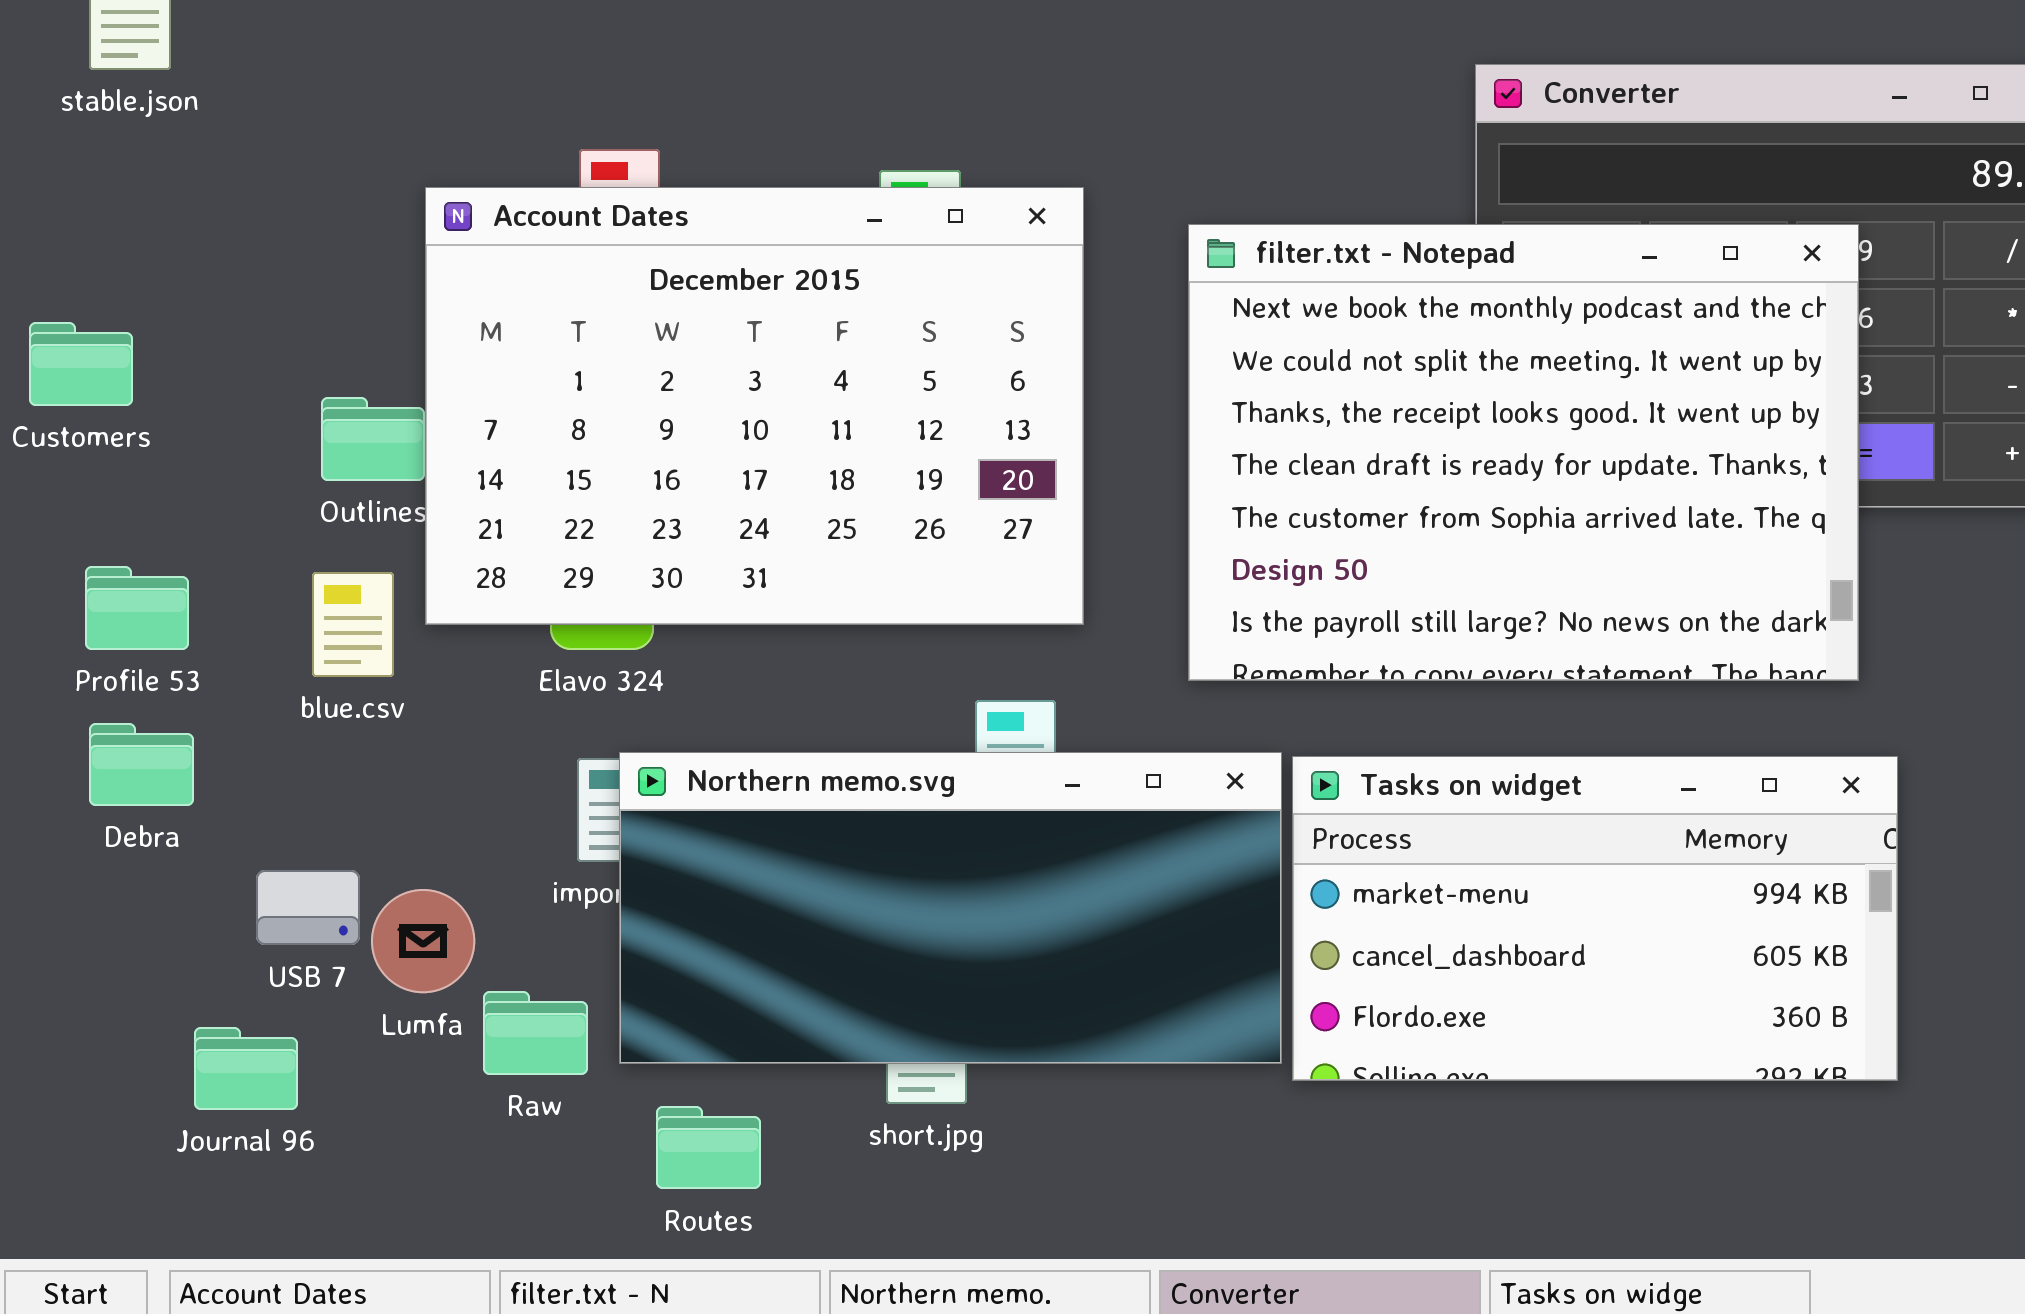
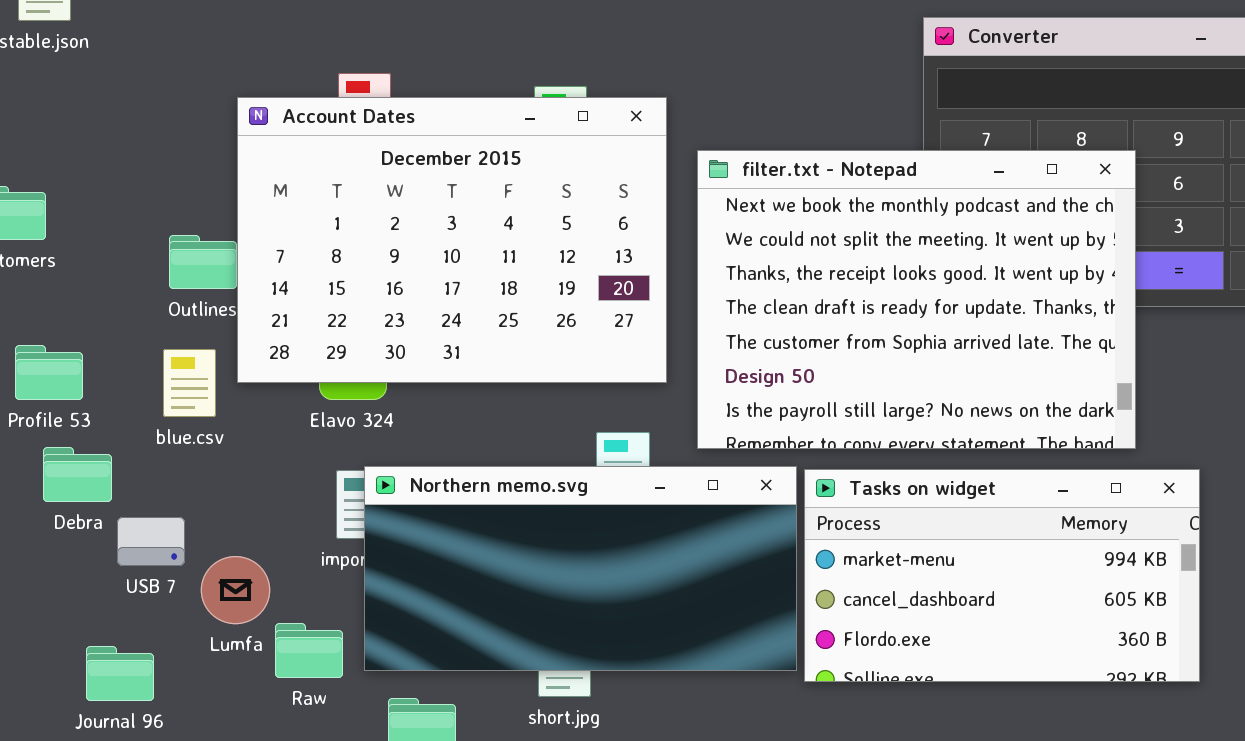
filter.txt - Notepad: [1188,224,1859,681] -> [697,150,1136,449], moved
Debra: [89,723,194,806] -> [43,447,112,502], moved
USB 7: [256,870,360,945] -> [117,517,185,566], moved

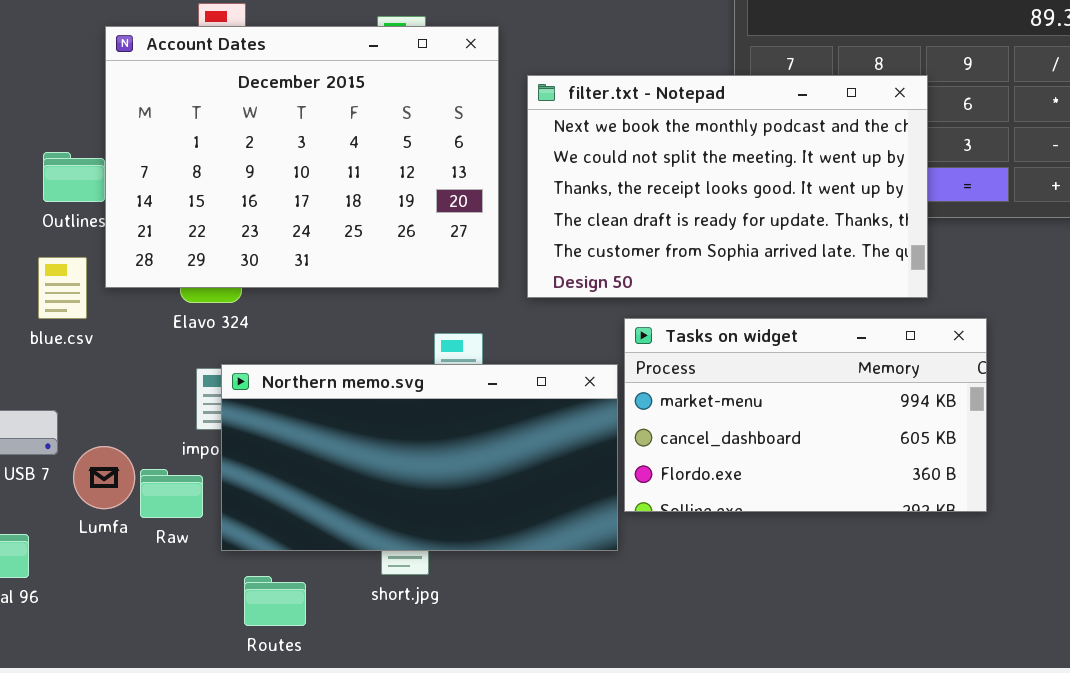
filter.txt - Notepad: [697,150,1136,449] -> [527,75,928,298], resized
Tasks on widget: [804,469,1200,682] -> [624,318,987,512], moved
Raw: [275,623,343,678] -> [140,469,203,518], moved

